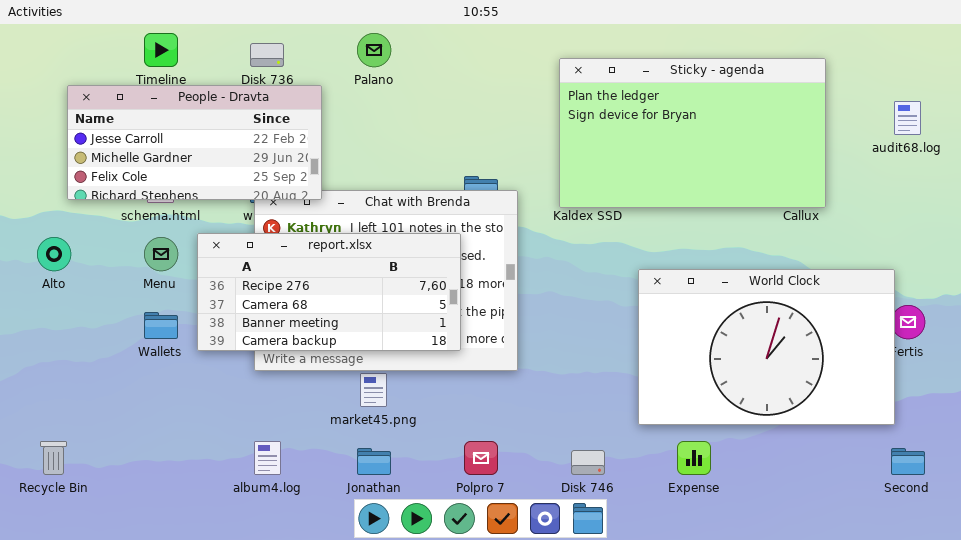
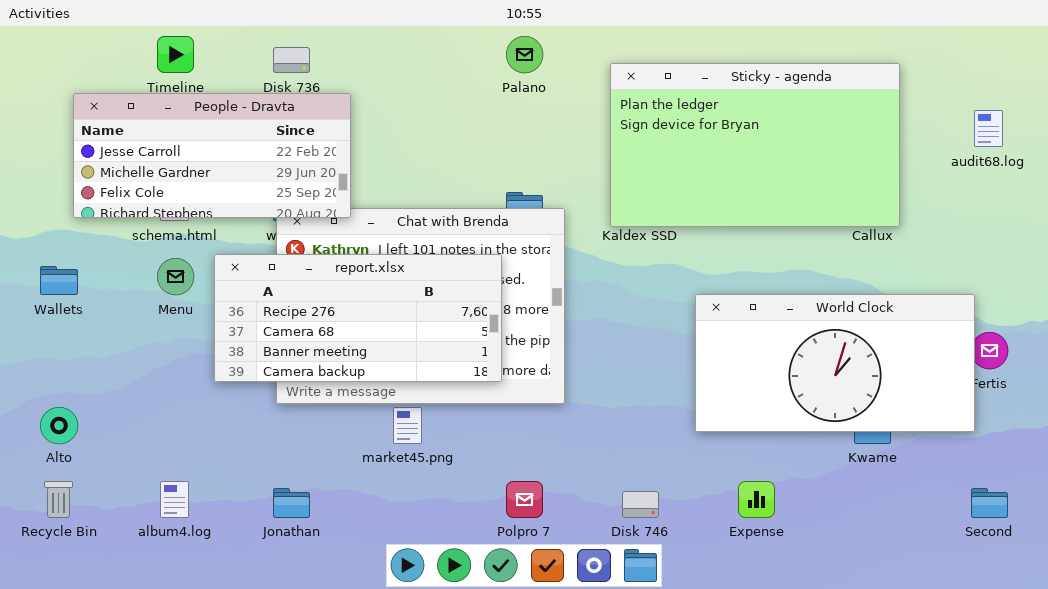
Palano: [357,33,391,67] -> [506,36,543,73], moved
Alto: [37,237,71,271] -> [40,407,78,444], moved
World Clock: [638,269,895,425] -> [695,294,975,432], resized
Wallets: [144,312,178,339] -> [40,266,78,295], moved
album4.log: [254,441,281,475] -> [160,481,189,518], moved
Jonathan: [357,448,391,475] -> [273,488,310,518], moved

